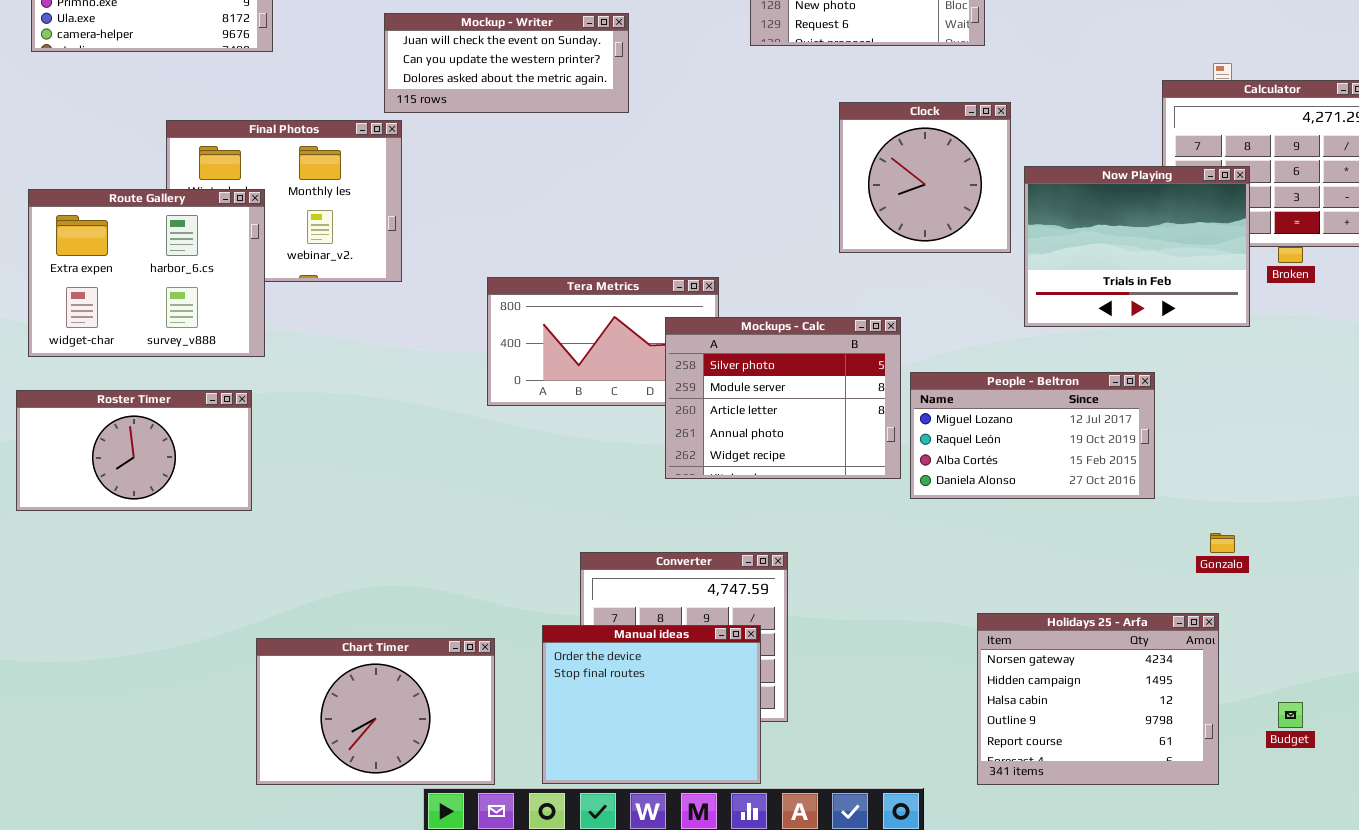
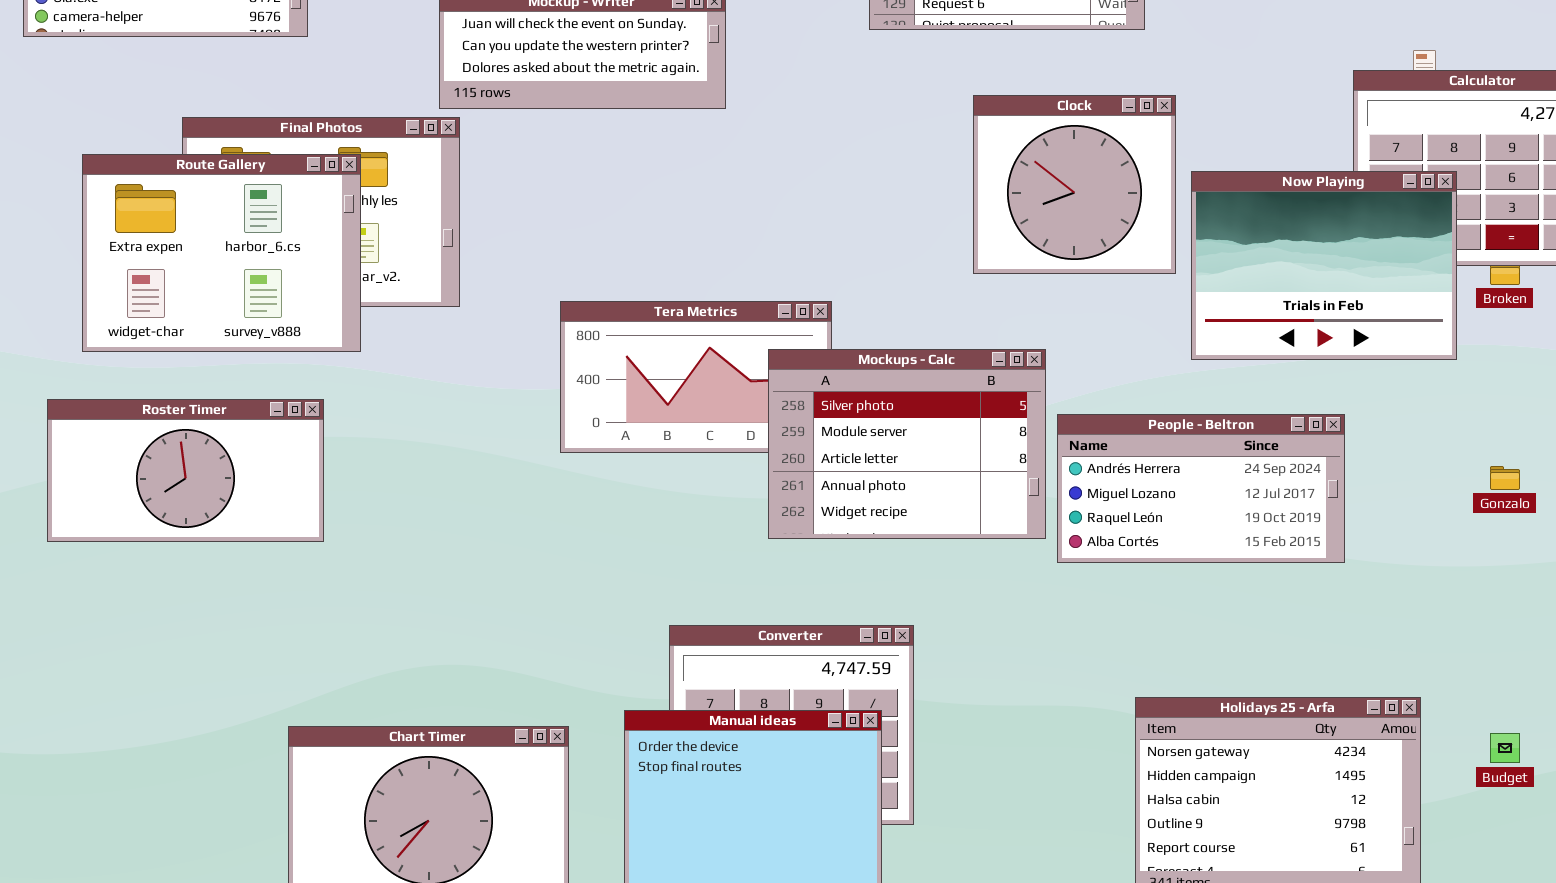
Route Gallery: [28,189,265,357] -> [82,154,361,352], moved
People - Beltron: [910,372,1155,499] -> [1057,414,1345,563], scrolled up 1 row
Roster Timer: [16,390,252,511] -> [47,399,324,542], moved
Gonzalo: [1210,533,1235,553] -> [1490,466,1520,490], moved
Budget: [1278,702,1303,728] -> [1490,733,1520,763], moved

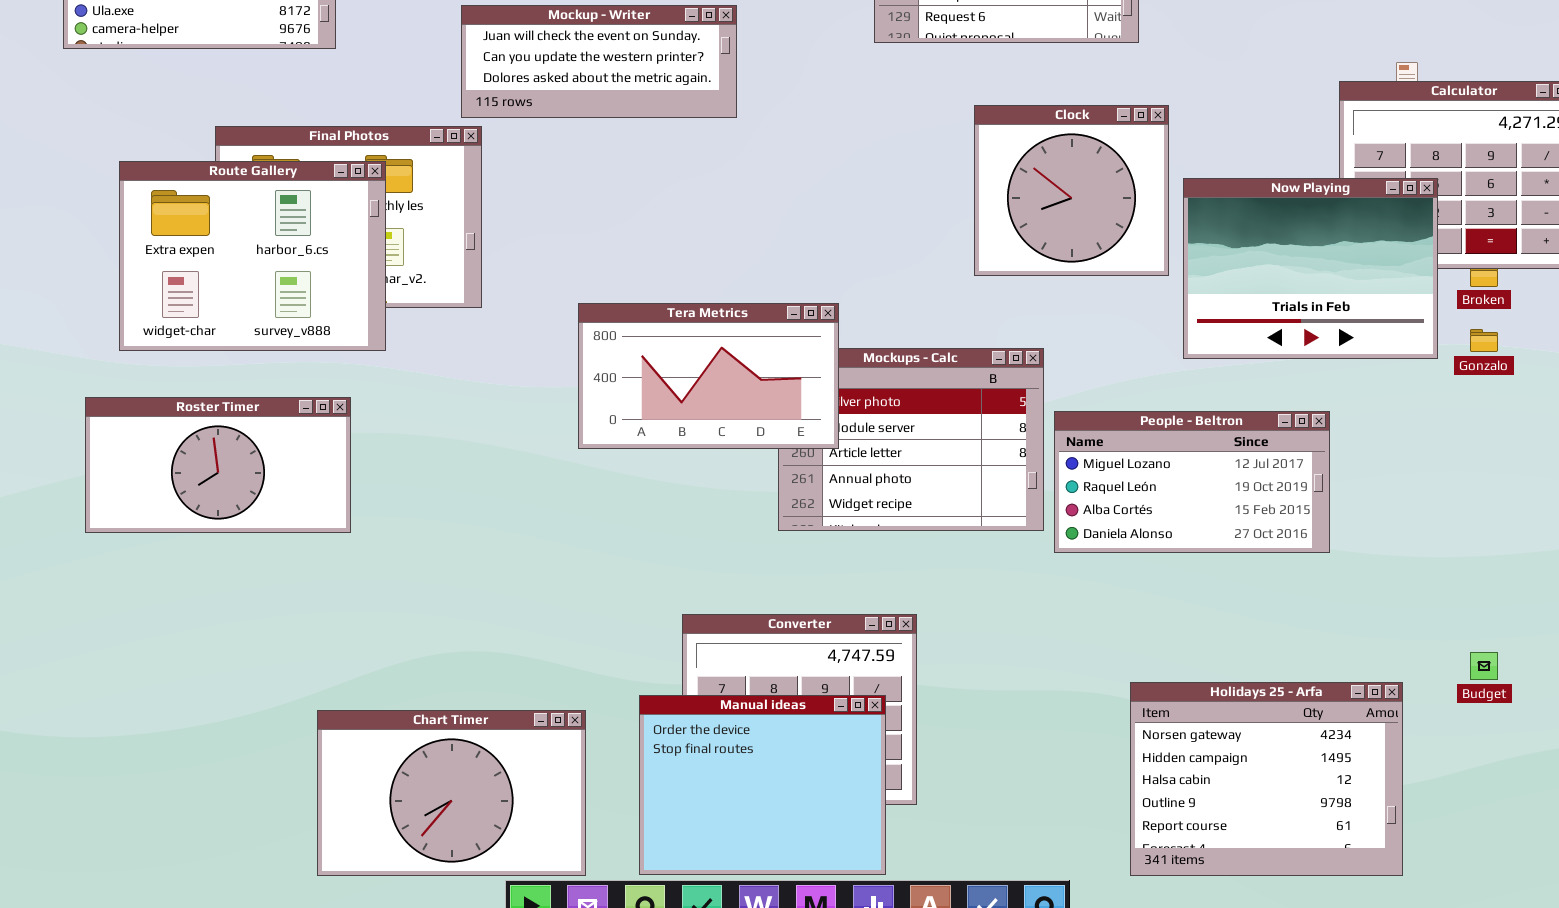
Tera Metrics: [560,301,832,453] -> [578,303,839,449], raised
People - Beltron: [1057,414,1345,563] -> [1054,411,1330,553], scrolled down 1 row
Gonzalo: [1490,466,1520,490] -> [1470,329,1498,352], moved
Budget: [1490,733,1520,763] -> [1470,652,1498,680], moved

